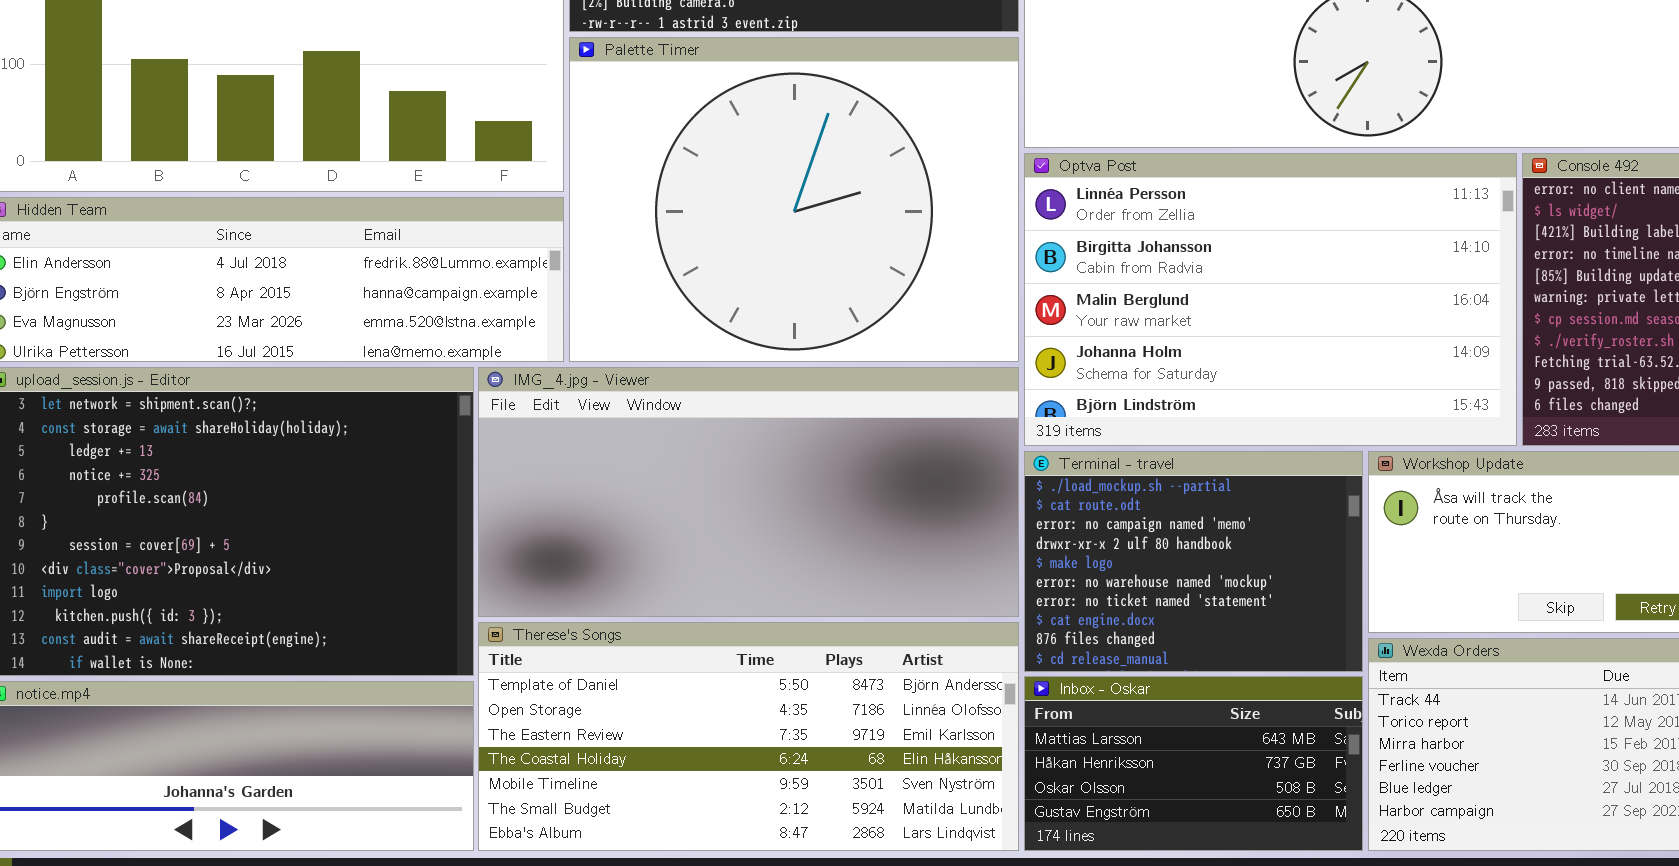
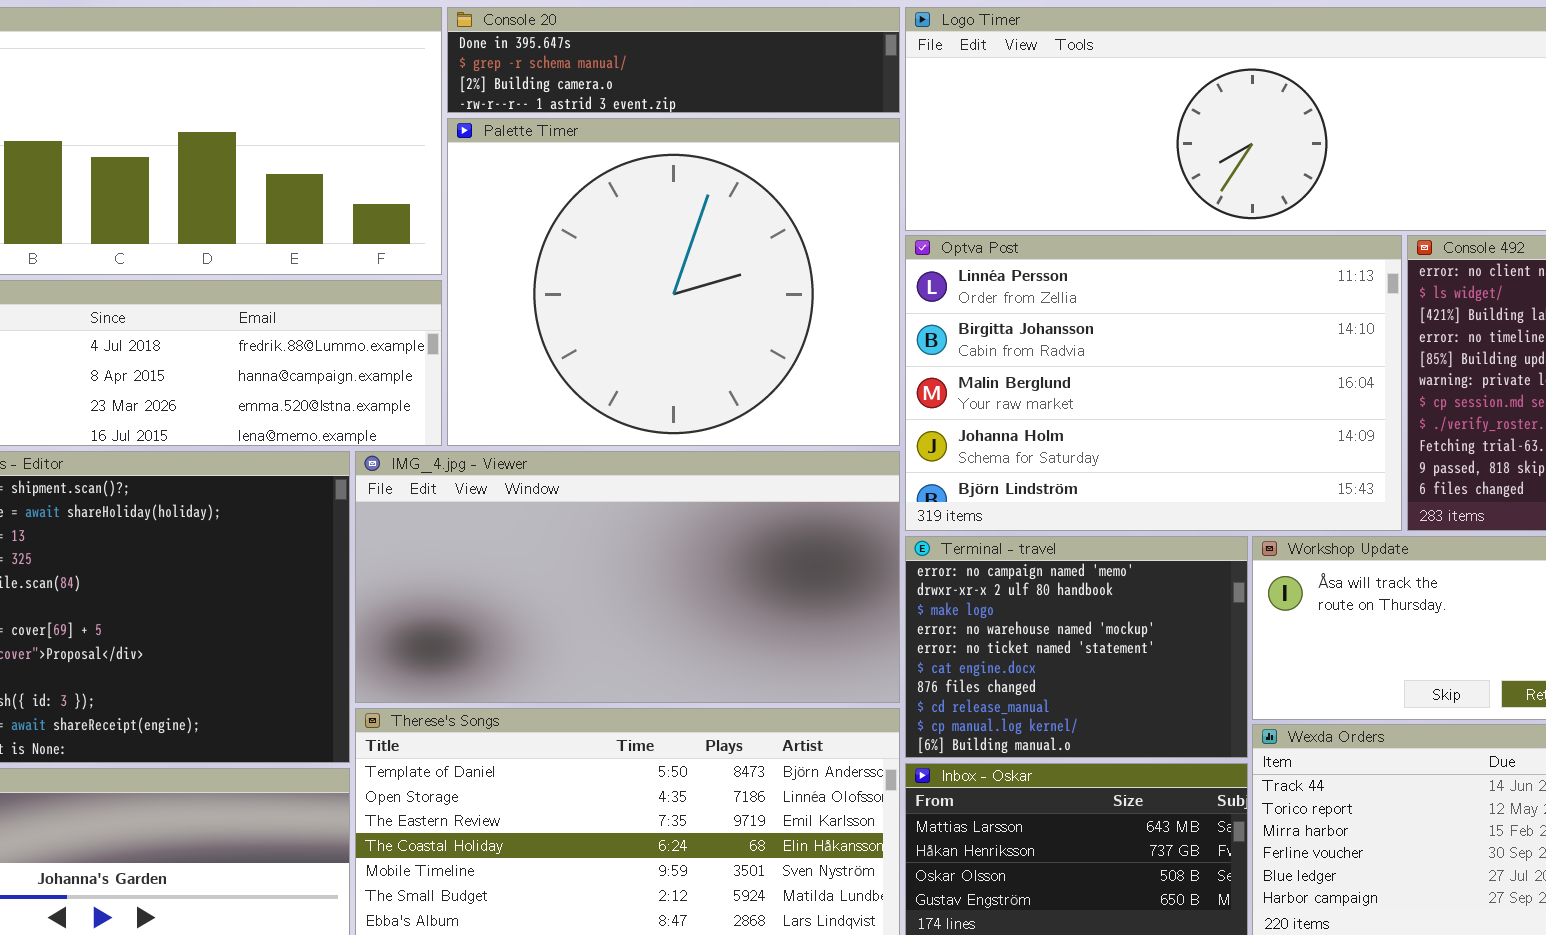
Terminal - travel: [1024,451,1363,672] -> [905,536,1248,758], scrolled down 2 rows

